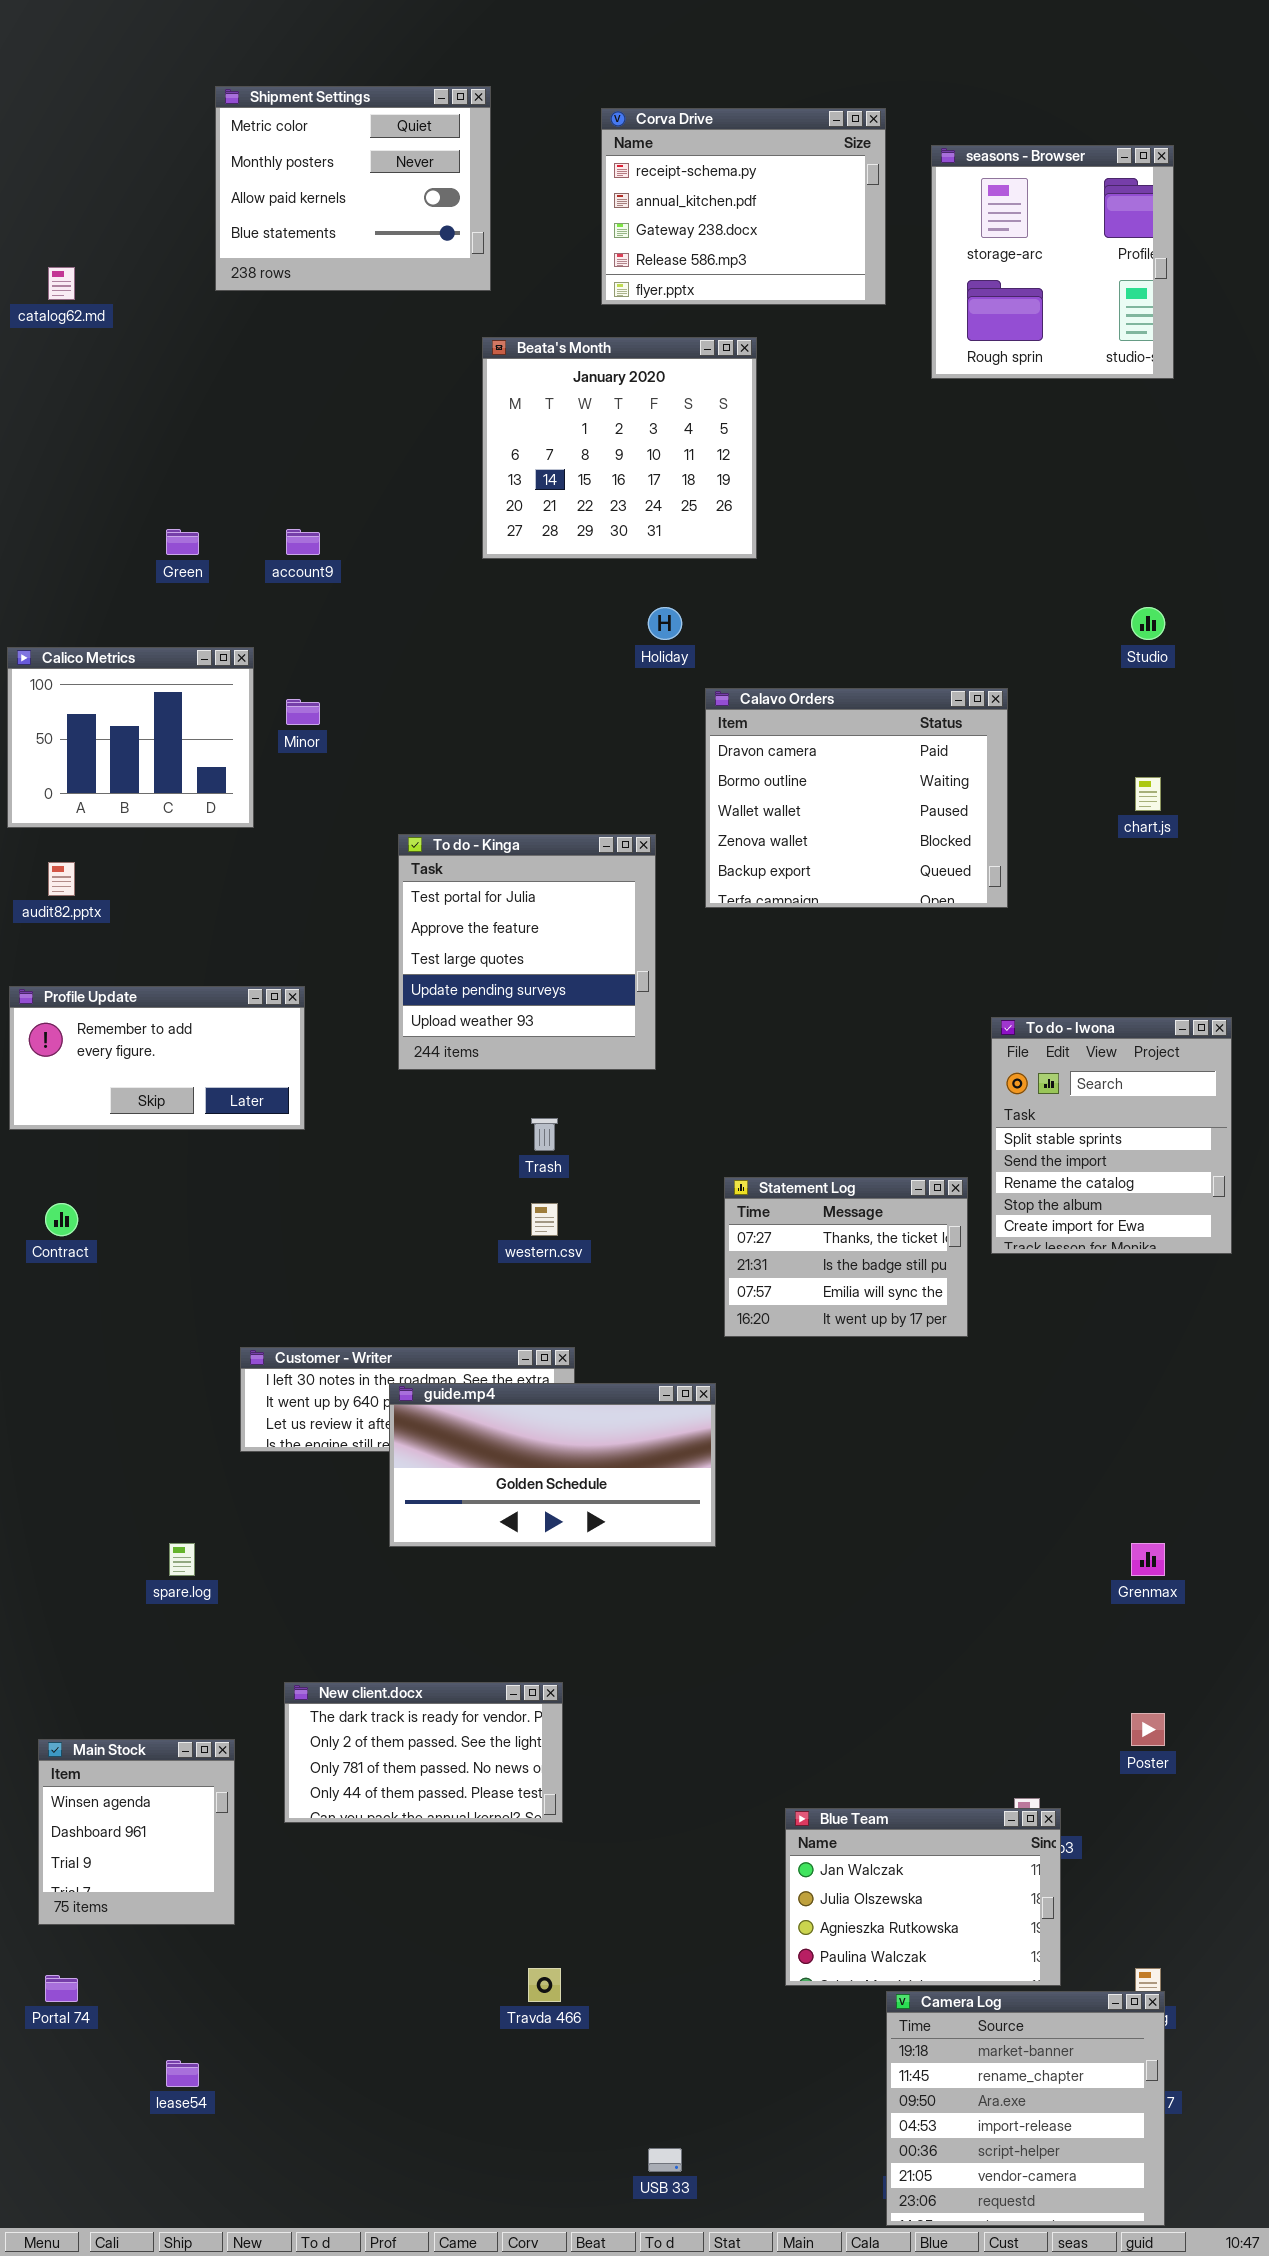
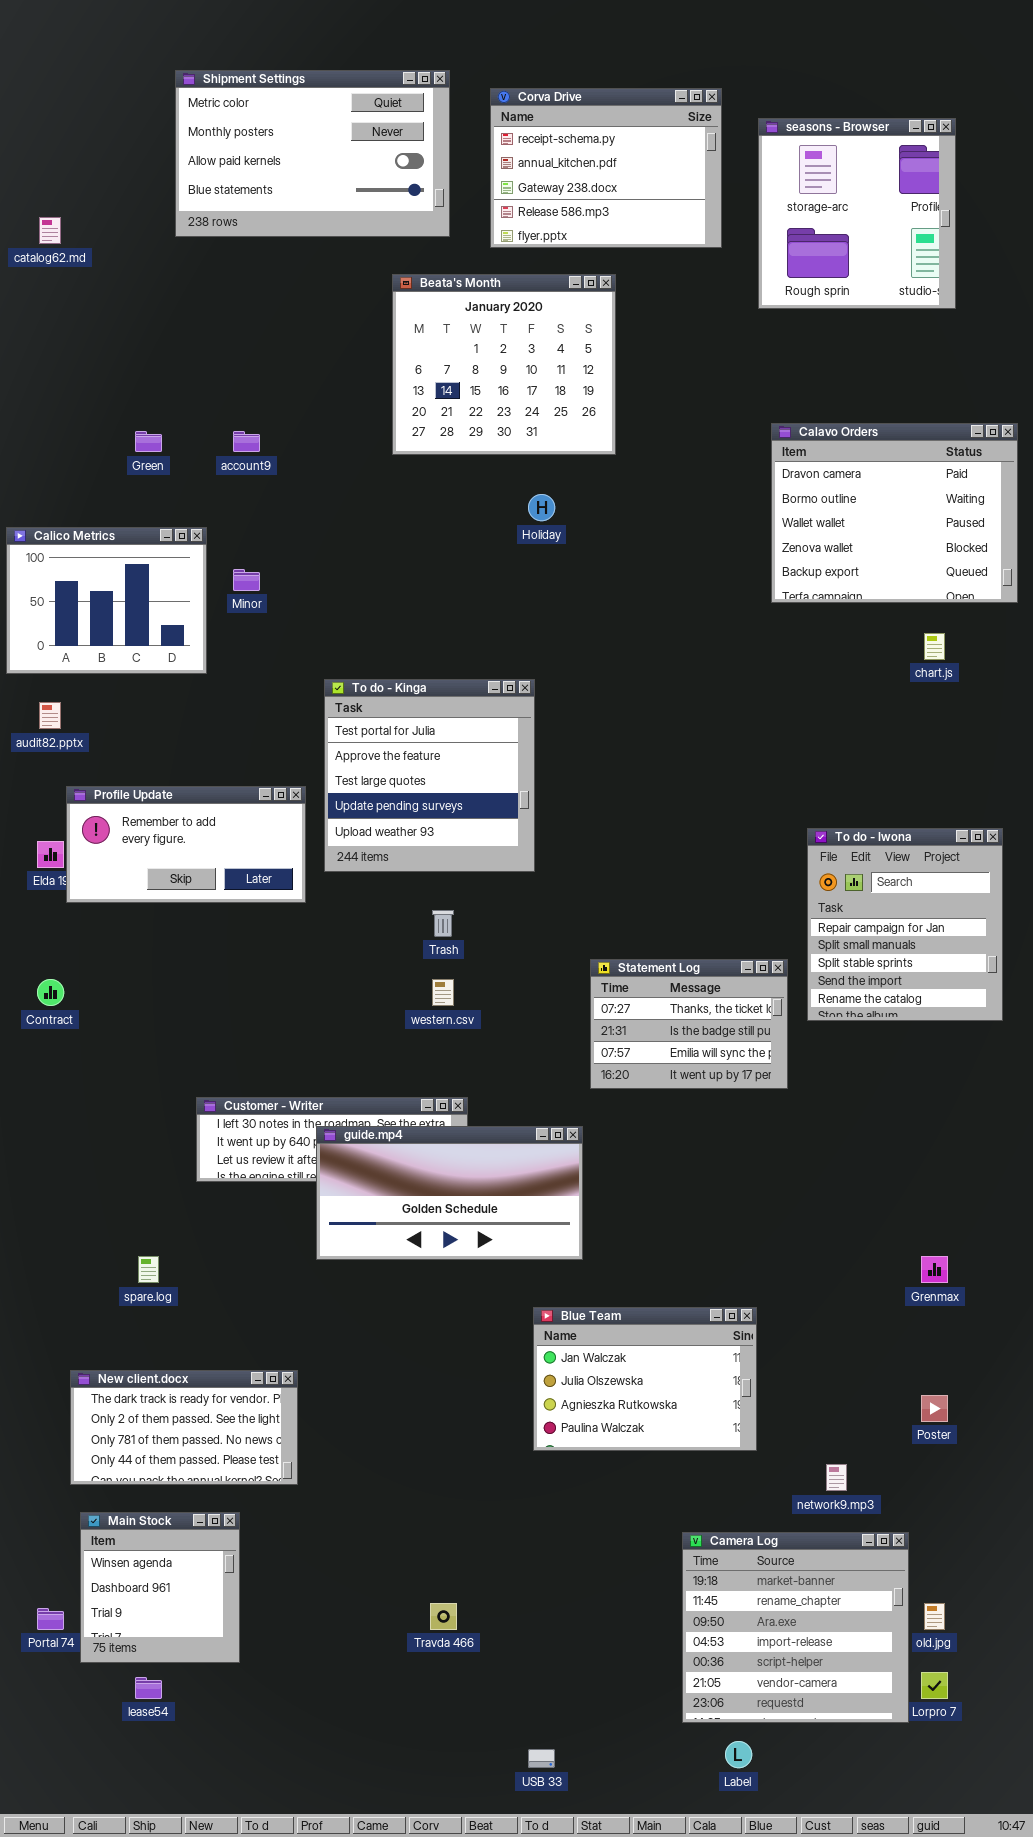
Shipment Settings: [215,86,491,291] -> [175,70,450,237], resized
Calavo Orders: [705,688,1008,908] -> [771,423,1018,603], moved
Profile Update: [9,986,305,1130] -> [66,786,306,903], moved
To do - Iwona: [991,1017,1232,1254] -> [807,828,1003,1021], scrolled up 2 rows
New client.docx: [284,1682,563,1823] -> [70,1370,298,1485], moved
Main Stock: [38,1739,235,1925] -> [80,1512,240,1663], moved
Blue Team: [785,1808,1061,1986] -> [533,1307,757,1451], moved
Camera Log: [886,1991,1165,2226] -> [682,1532,909,1723], moved

